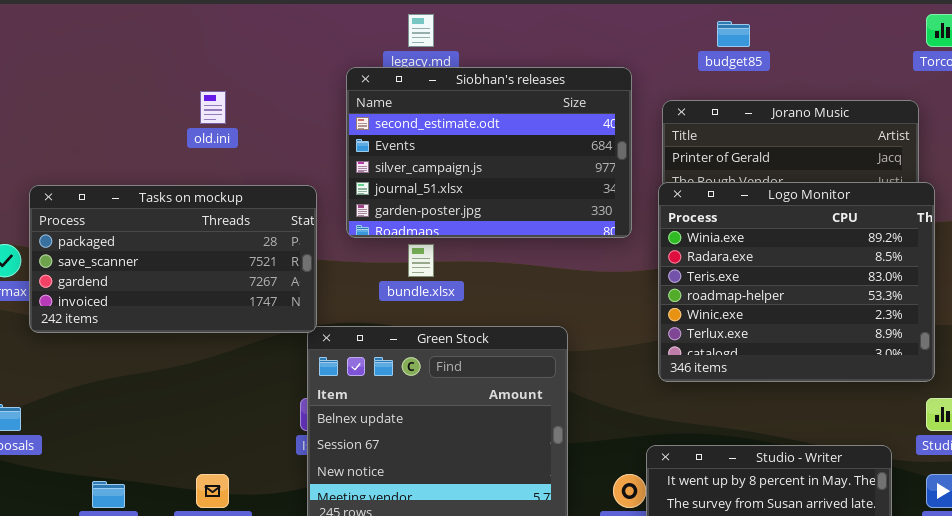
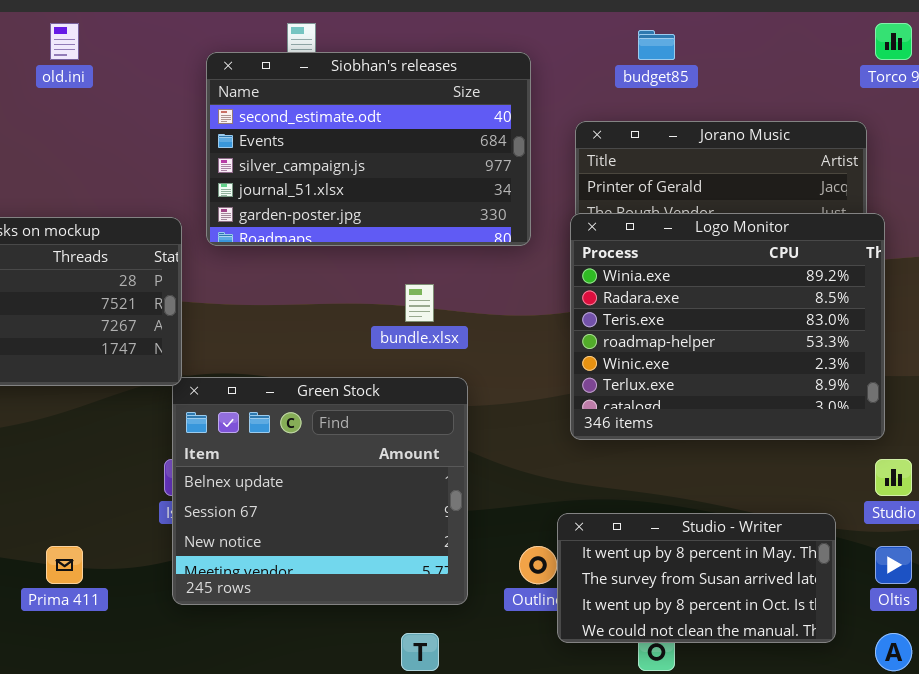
Siobhan's releases: [346,67,632,238] -> [206,52,531,246], moved
old.ini: [200,91,226,124] -> [50,23,79,60], moved
bundle.xlsx: [408,244,434,277] -> [405,284,434,322], moved

